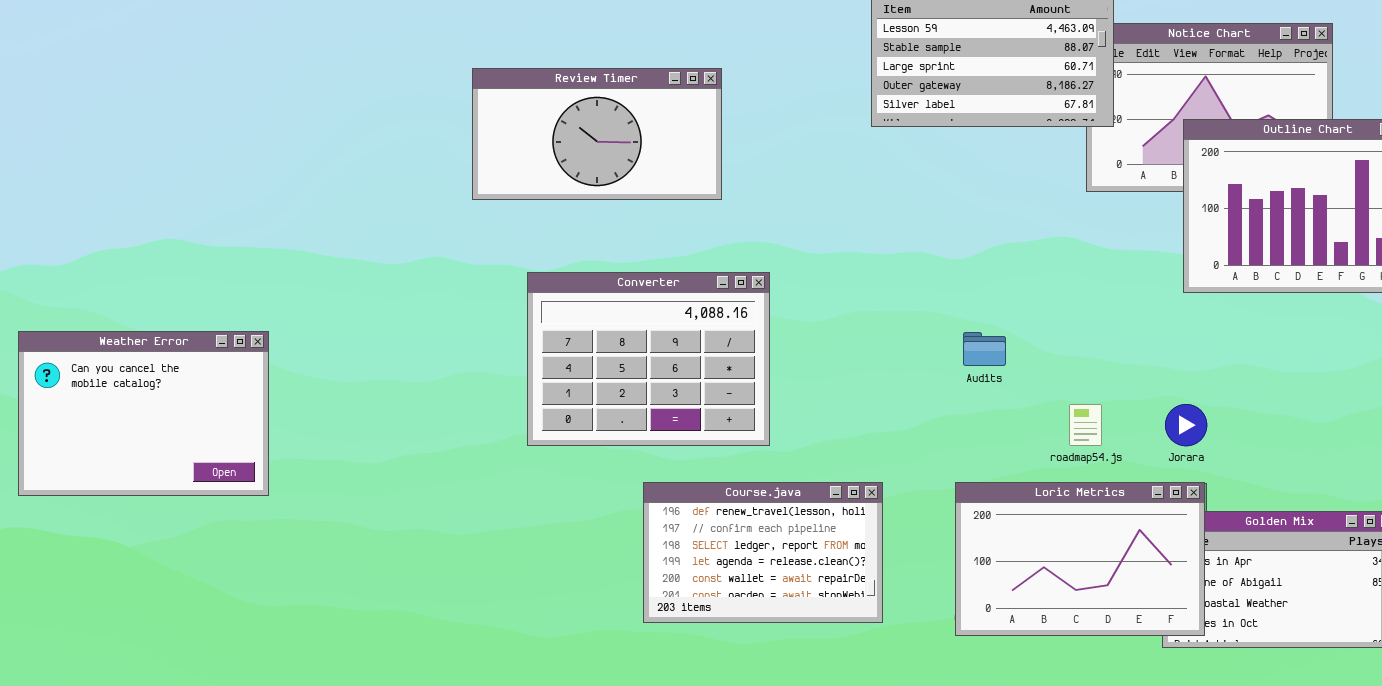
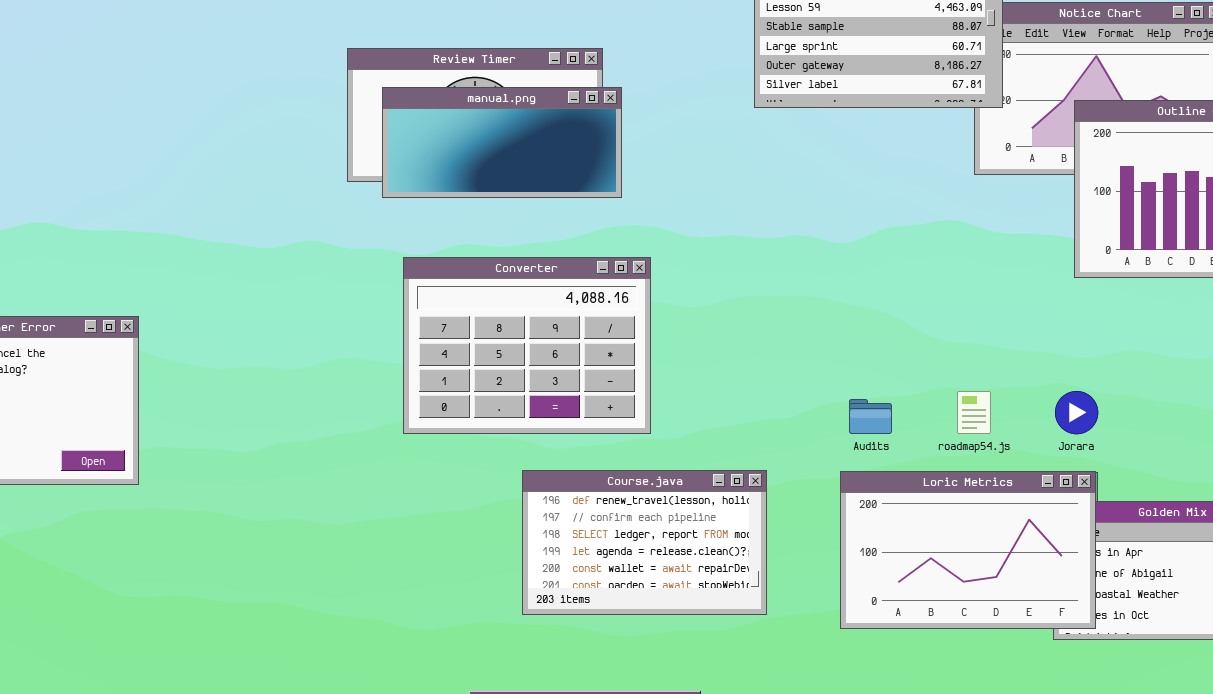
manual.png: none -> [382,87,622,198], opened
Audits: [963,332,1006,366] -> [849,399,892,434], moved

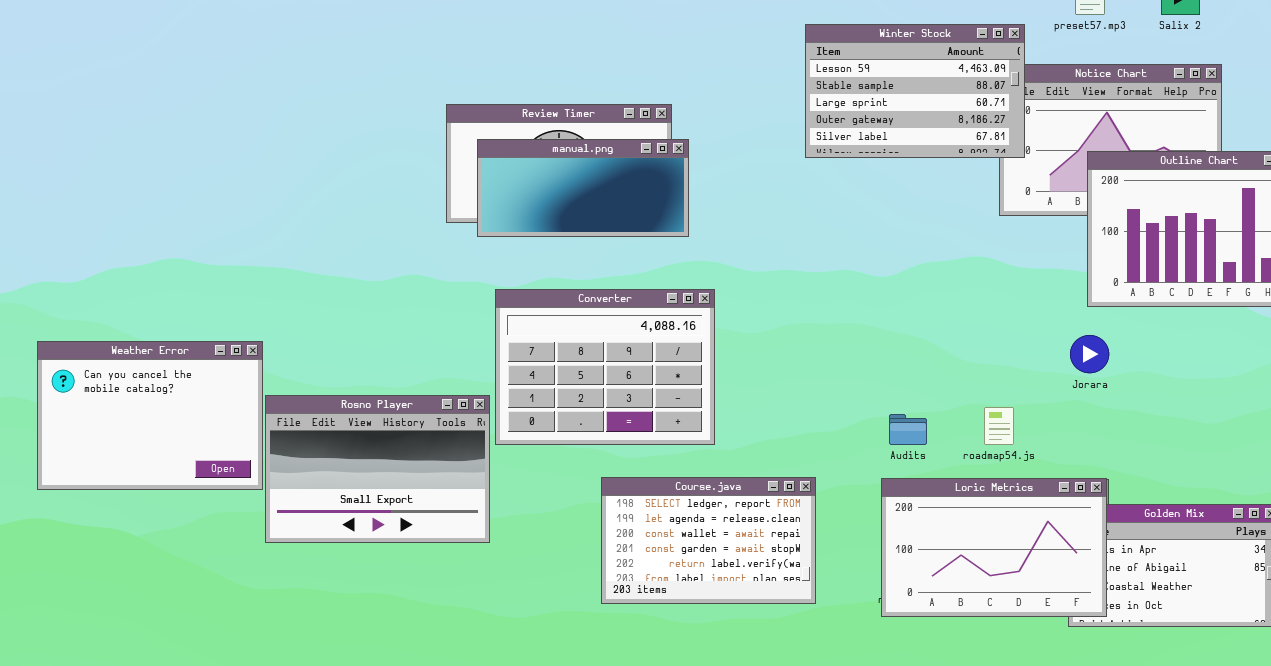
Rosno Player: none -> [265,395,490,543], opened
Jorara: [1055,391,1098,434] -> [1070,335,1109,373], moved
Course.java: [522,470,767,615] -> [601,477,816,604], scrolled down 2 rows

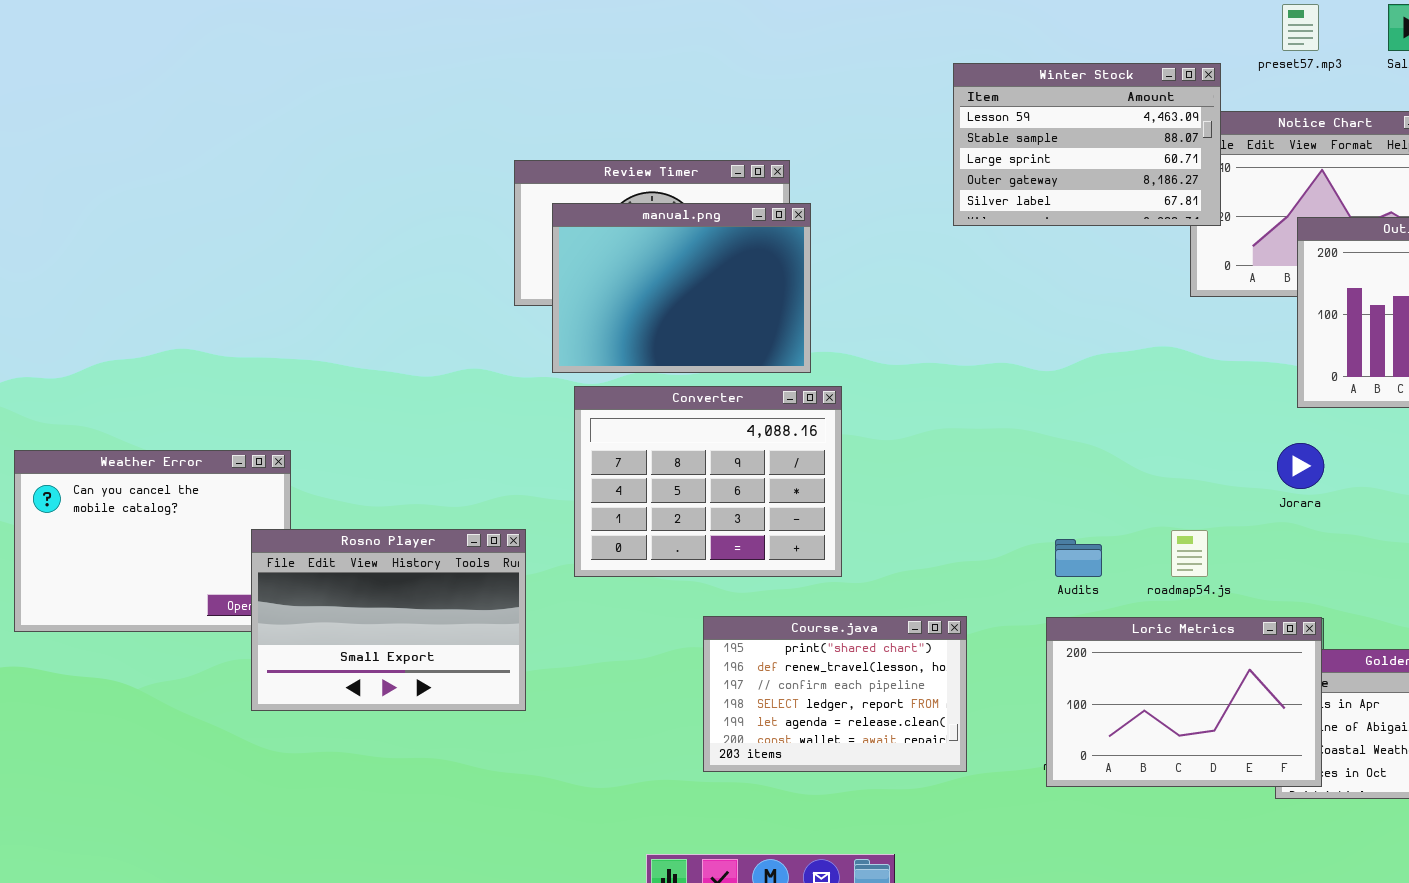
manual.png: [477,139,689,237] -> [552,203,811,373], resized
Rosno Player: [265,395,490,543] -> [251,529,526,711], moved
Course.java: [601,477,816,604] -> [703,616,967,772], scrolled up 3 rows

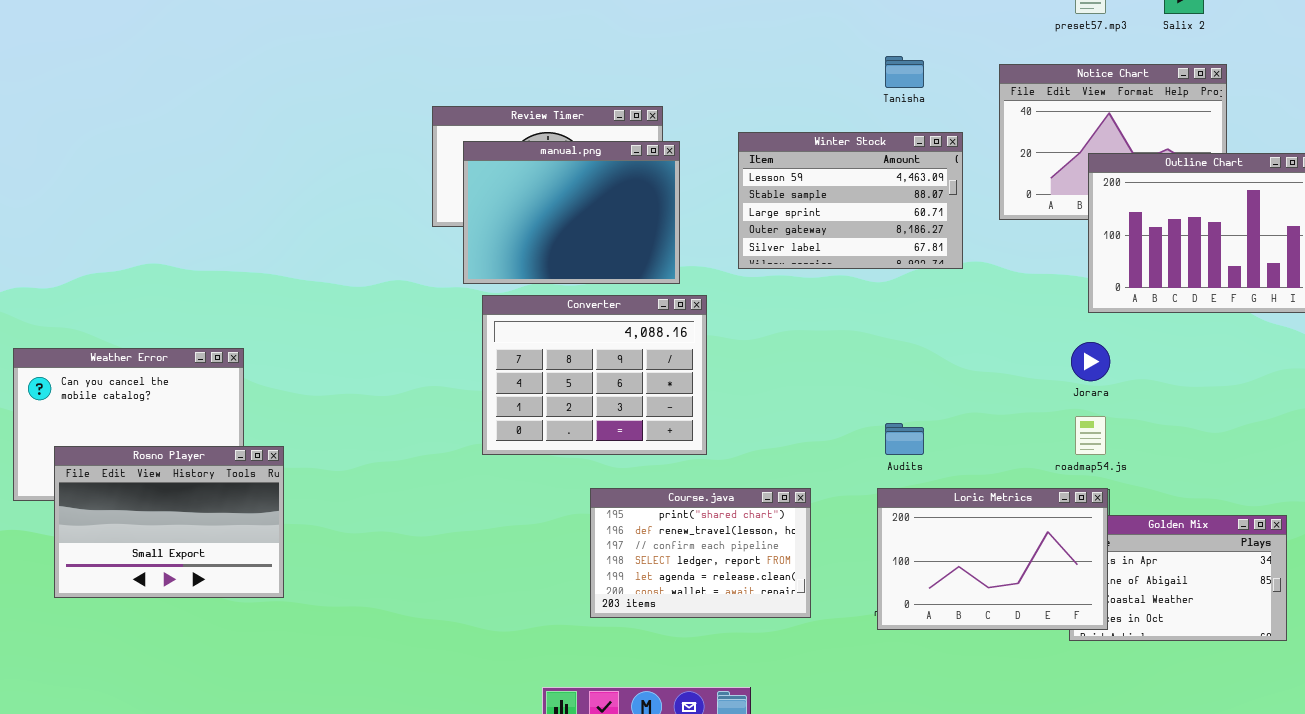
Winter Stock: [953,63,1221,226] -> [738,132,963,269], moved
Rosno Player: [251,529,526,711] -> [54,446,284,598], moved
roadmap54.js: [1171,530,1208,577] -> [1075,416,1106,455], moved

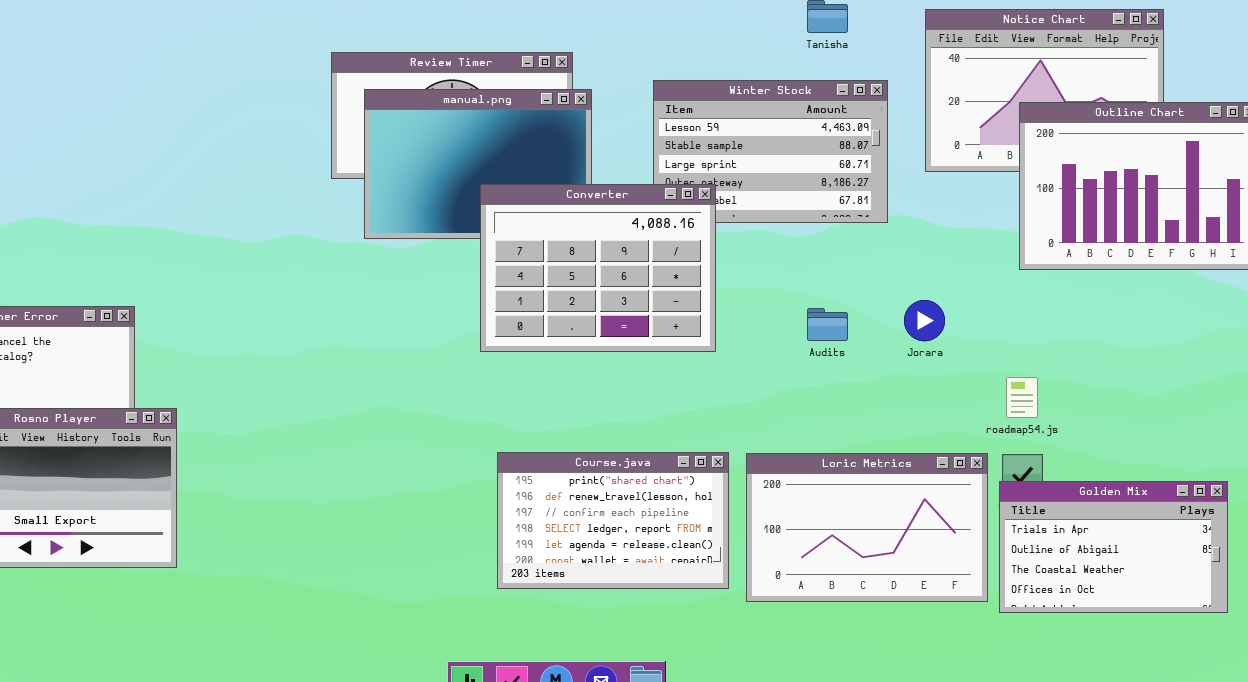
Converter: [482,295,707,455] -> [480,184,716,352], moved
Jorara: [1071,342,1110,381] -> [904,300,945,341], moved
Audits: [885,423,924,455] -> [807,308,848,341], moved
Loric Metrics: [877,488,1108,630] -> [746,453,988,602], moved

